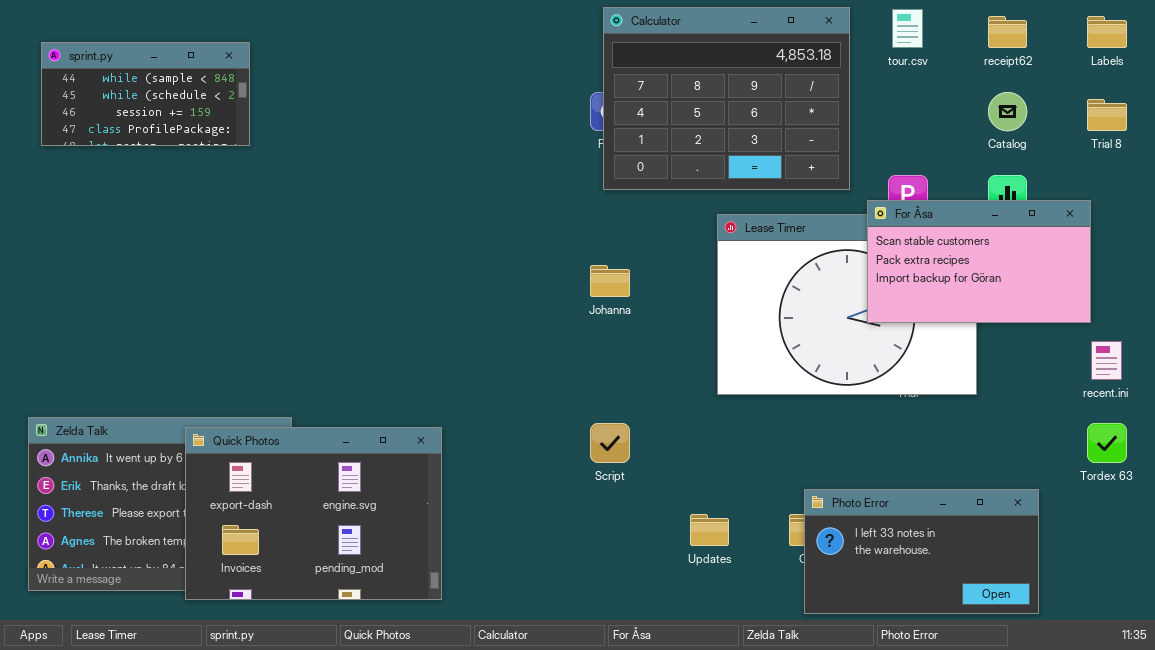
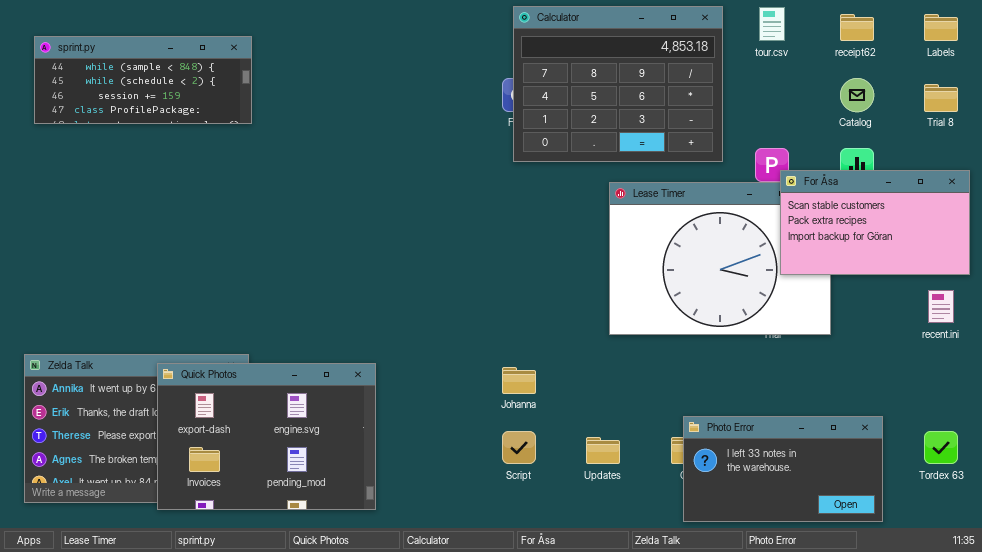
sprint.py: [41,42,250,146] -> [34,36,252,124], resized
For Åsa: [867,200,1091,323] -> [780,170,970,275], moved
Johanna: [590,265,630,297] -> [502,367,536,394], moved
Script: [590,423,630,463] -> [502,431,536,464], moved
Tordex 63: [1087,423,1127,463] -> [924,431,958,464], moved

